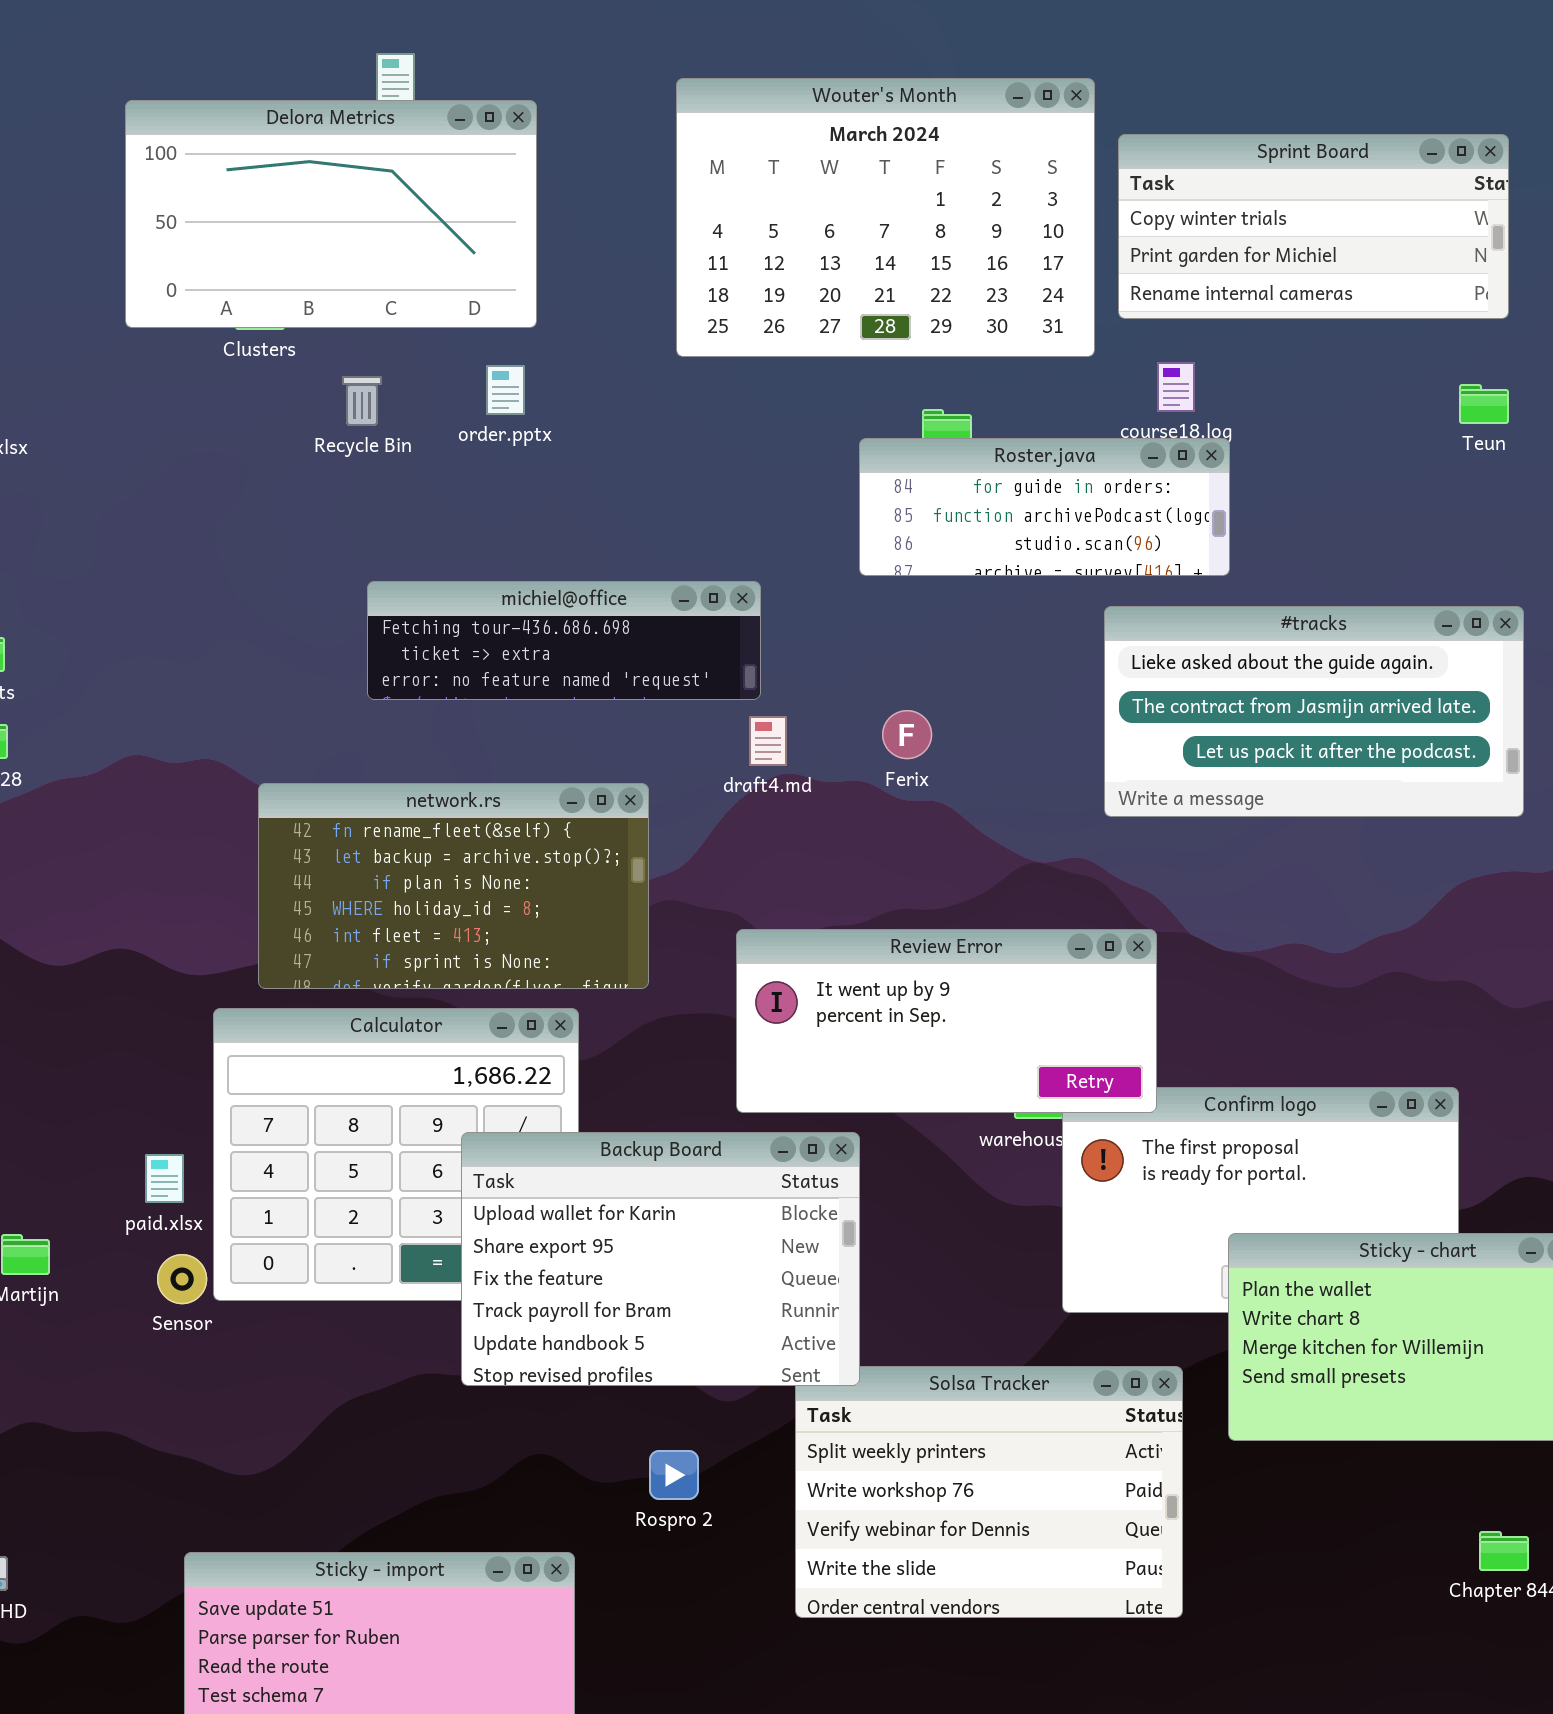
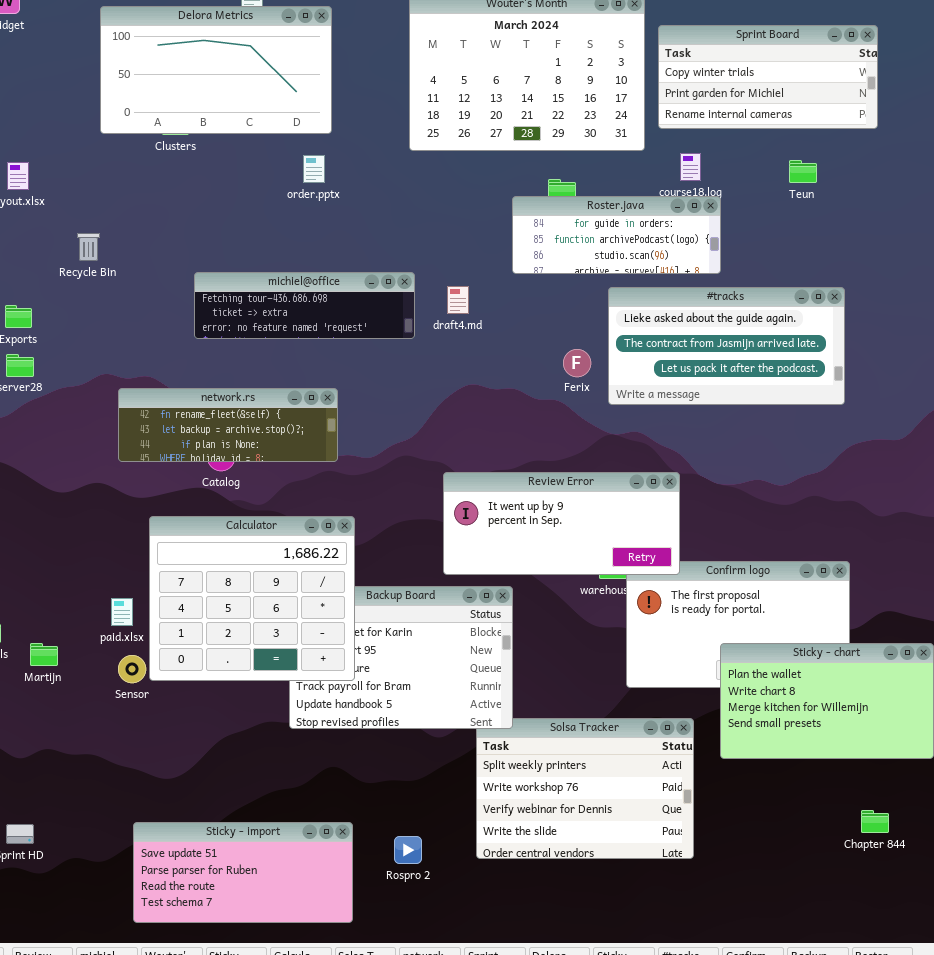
Recycle Bin: [342,376,382,426] -> [77,233,100,261], moved
Teun: [1459,384,1509,424] -> [789,160,817,183], moved
michiel@office: [367,581,761,700] -> [194,272,415,339], moved
#tracks: [1104,606,1524,817] -> [608,287,845,405], moved
Ferix: [882,710,932,759] -> [563,349,591,377], moved
draft4.md: [749,716,787,766] -> [447,286,469,314], moved
network.rs: [258,783,649,989] -> [118,388,338,462], moved, resized
Calculator: [213,1008,579,1301] -> [149,516,355,681], raised
Rospro 2: [649,1450,699,1500] -> [394,836,422,864], moved

